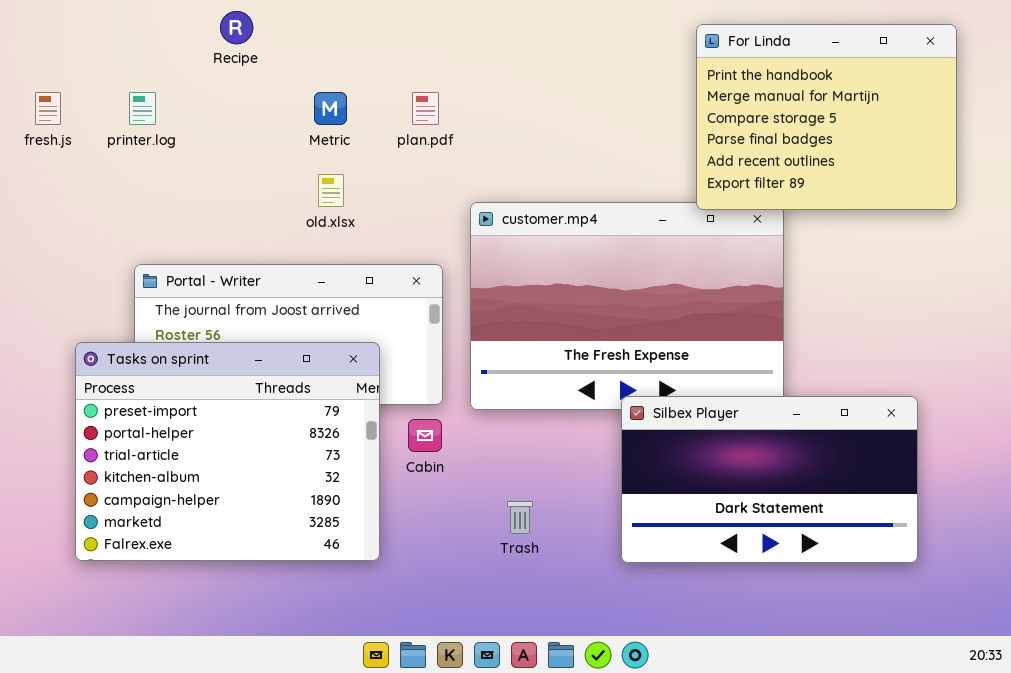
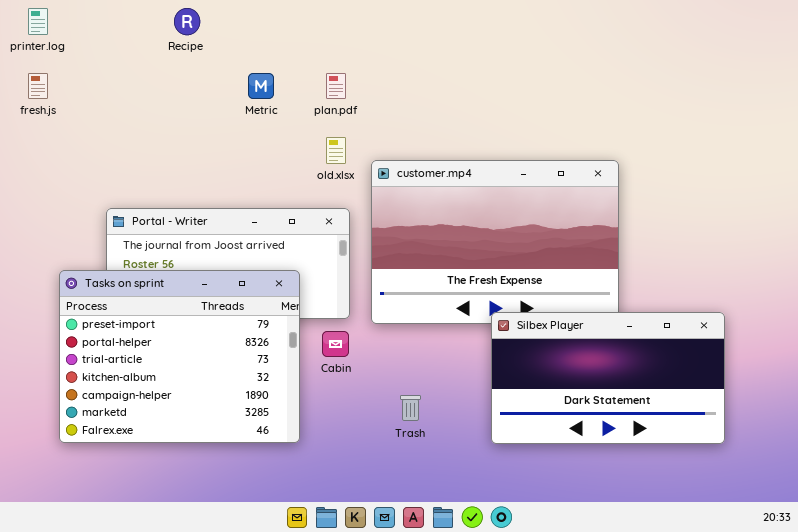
For Linda: [696,24,957,210] -> none, closed
printer.log: [129,92,156,125] -> [28,8,48,35], moved
old.xlsx: [318,174,344,207] -> [326,137,346,164], moved

